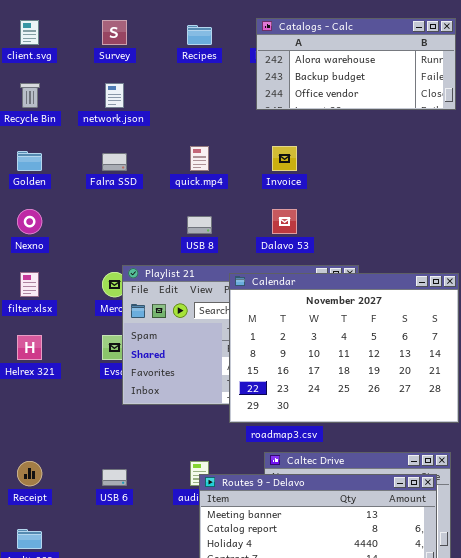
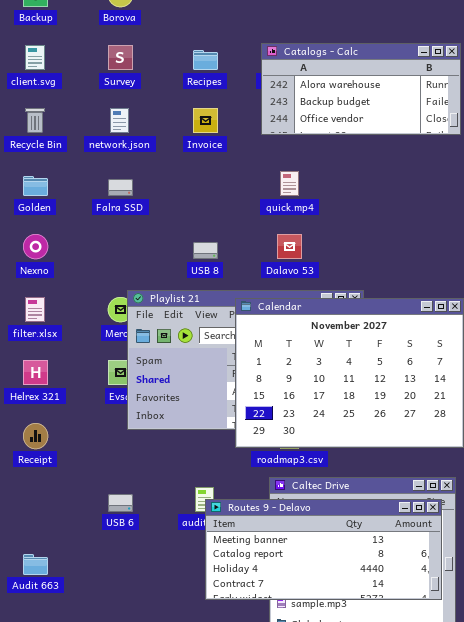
quick.mp4: [190,146,209,171] -> [280,171,299,196], moved
Invoice: [272,146,297,171] -> [193,108,218,133], moved
Receipt: [17,461,42,486] -> [23,423,48,449], moved

